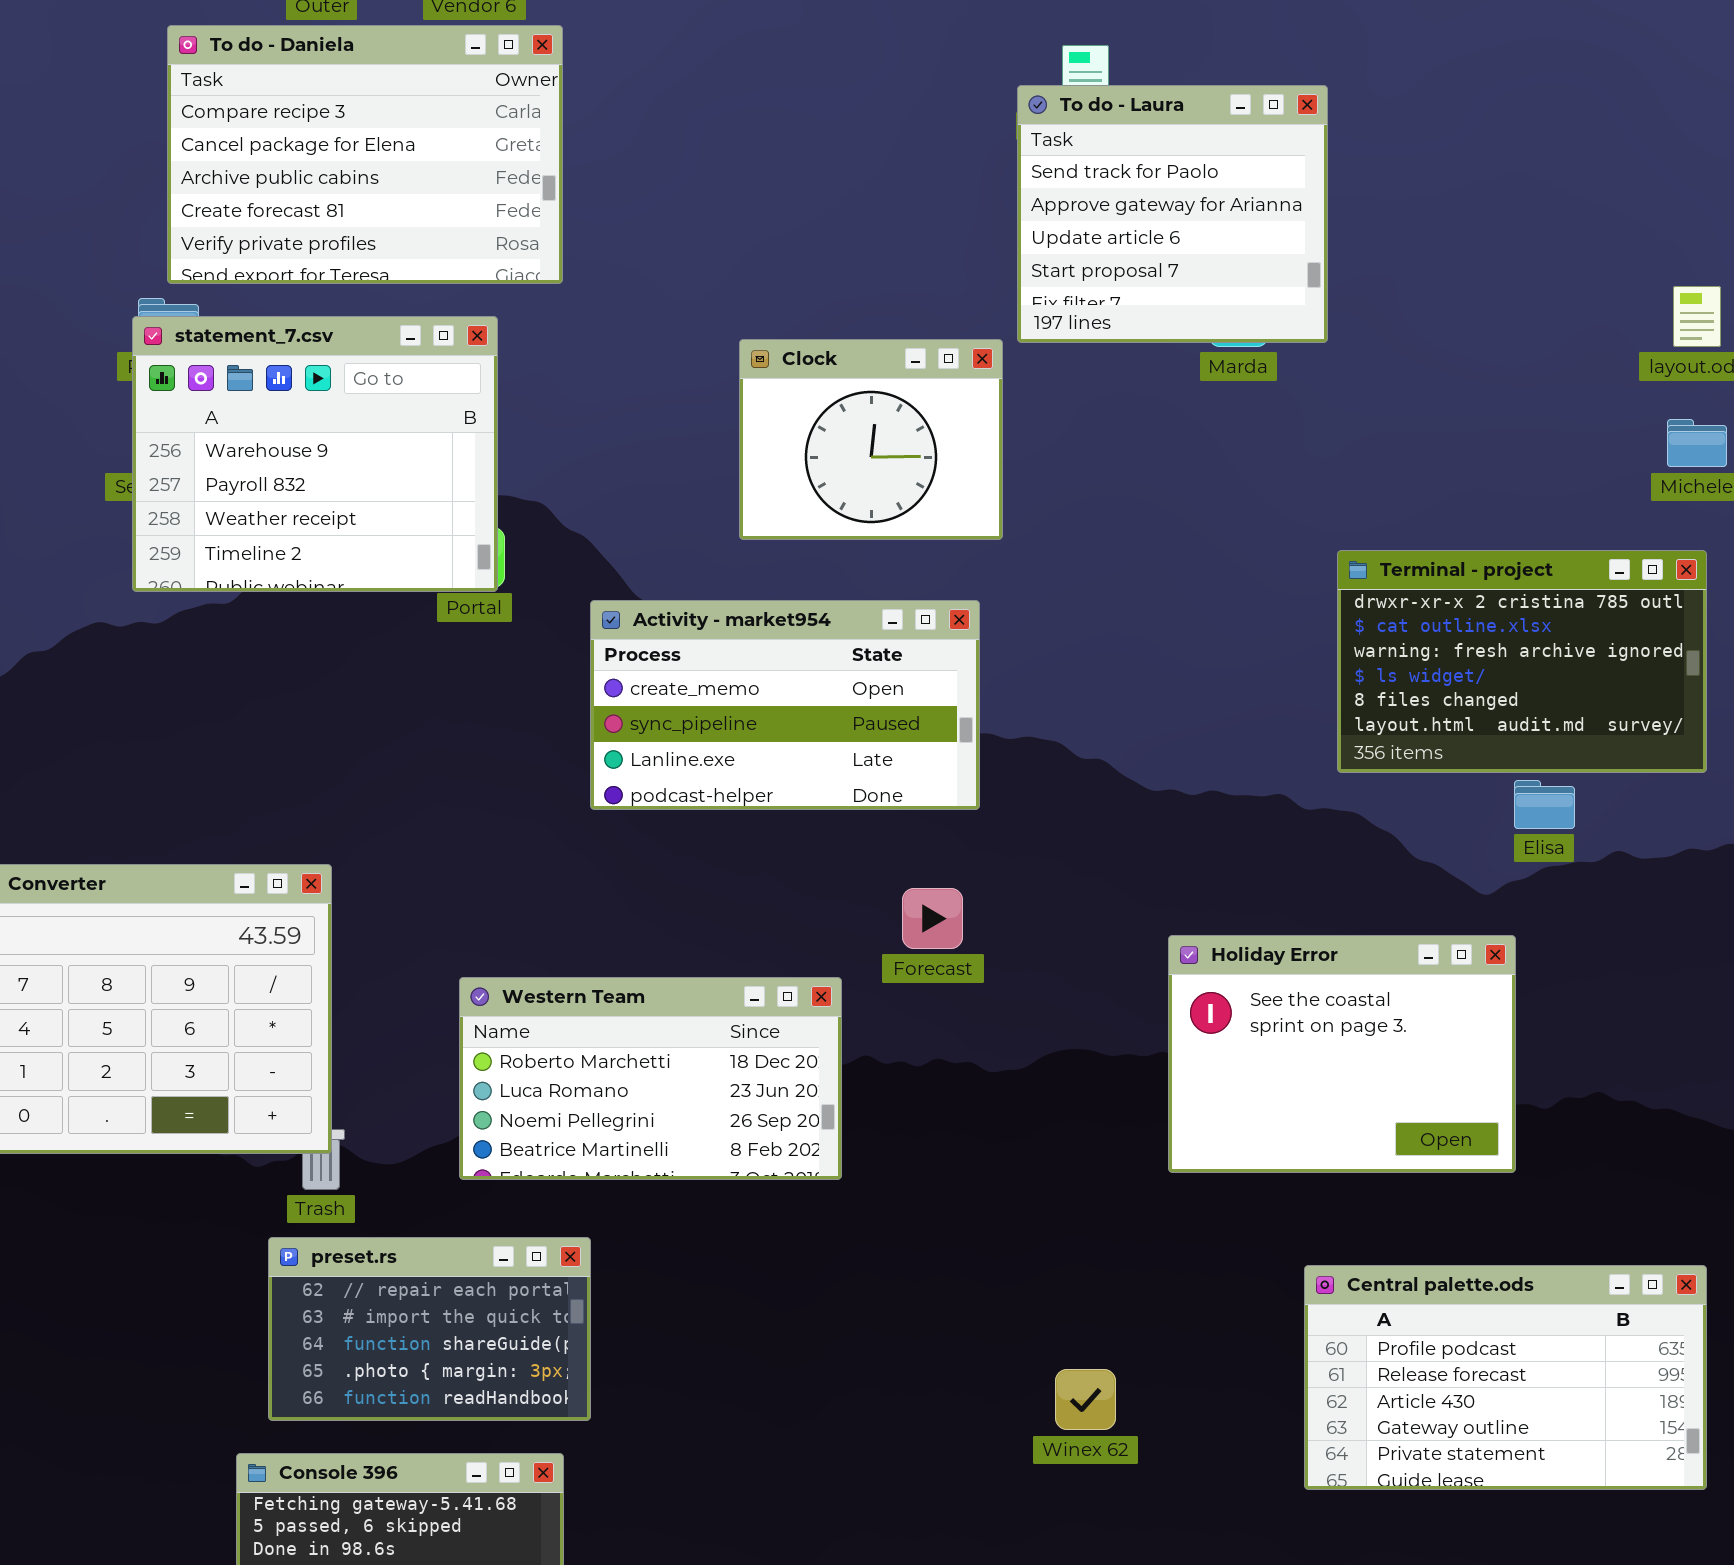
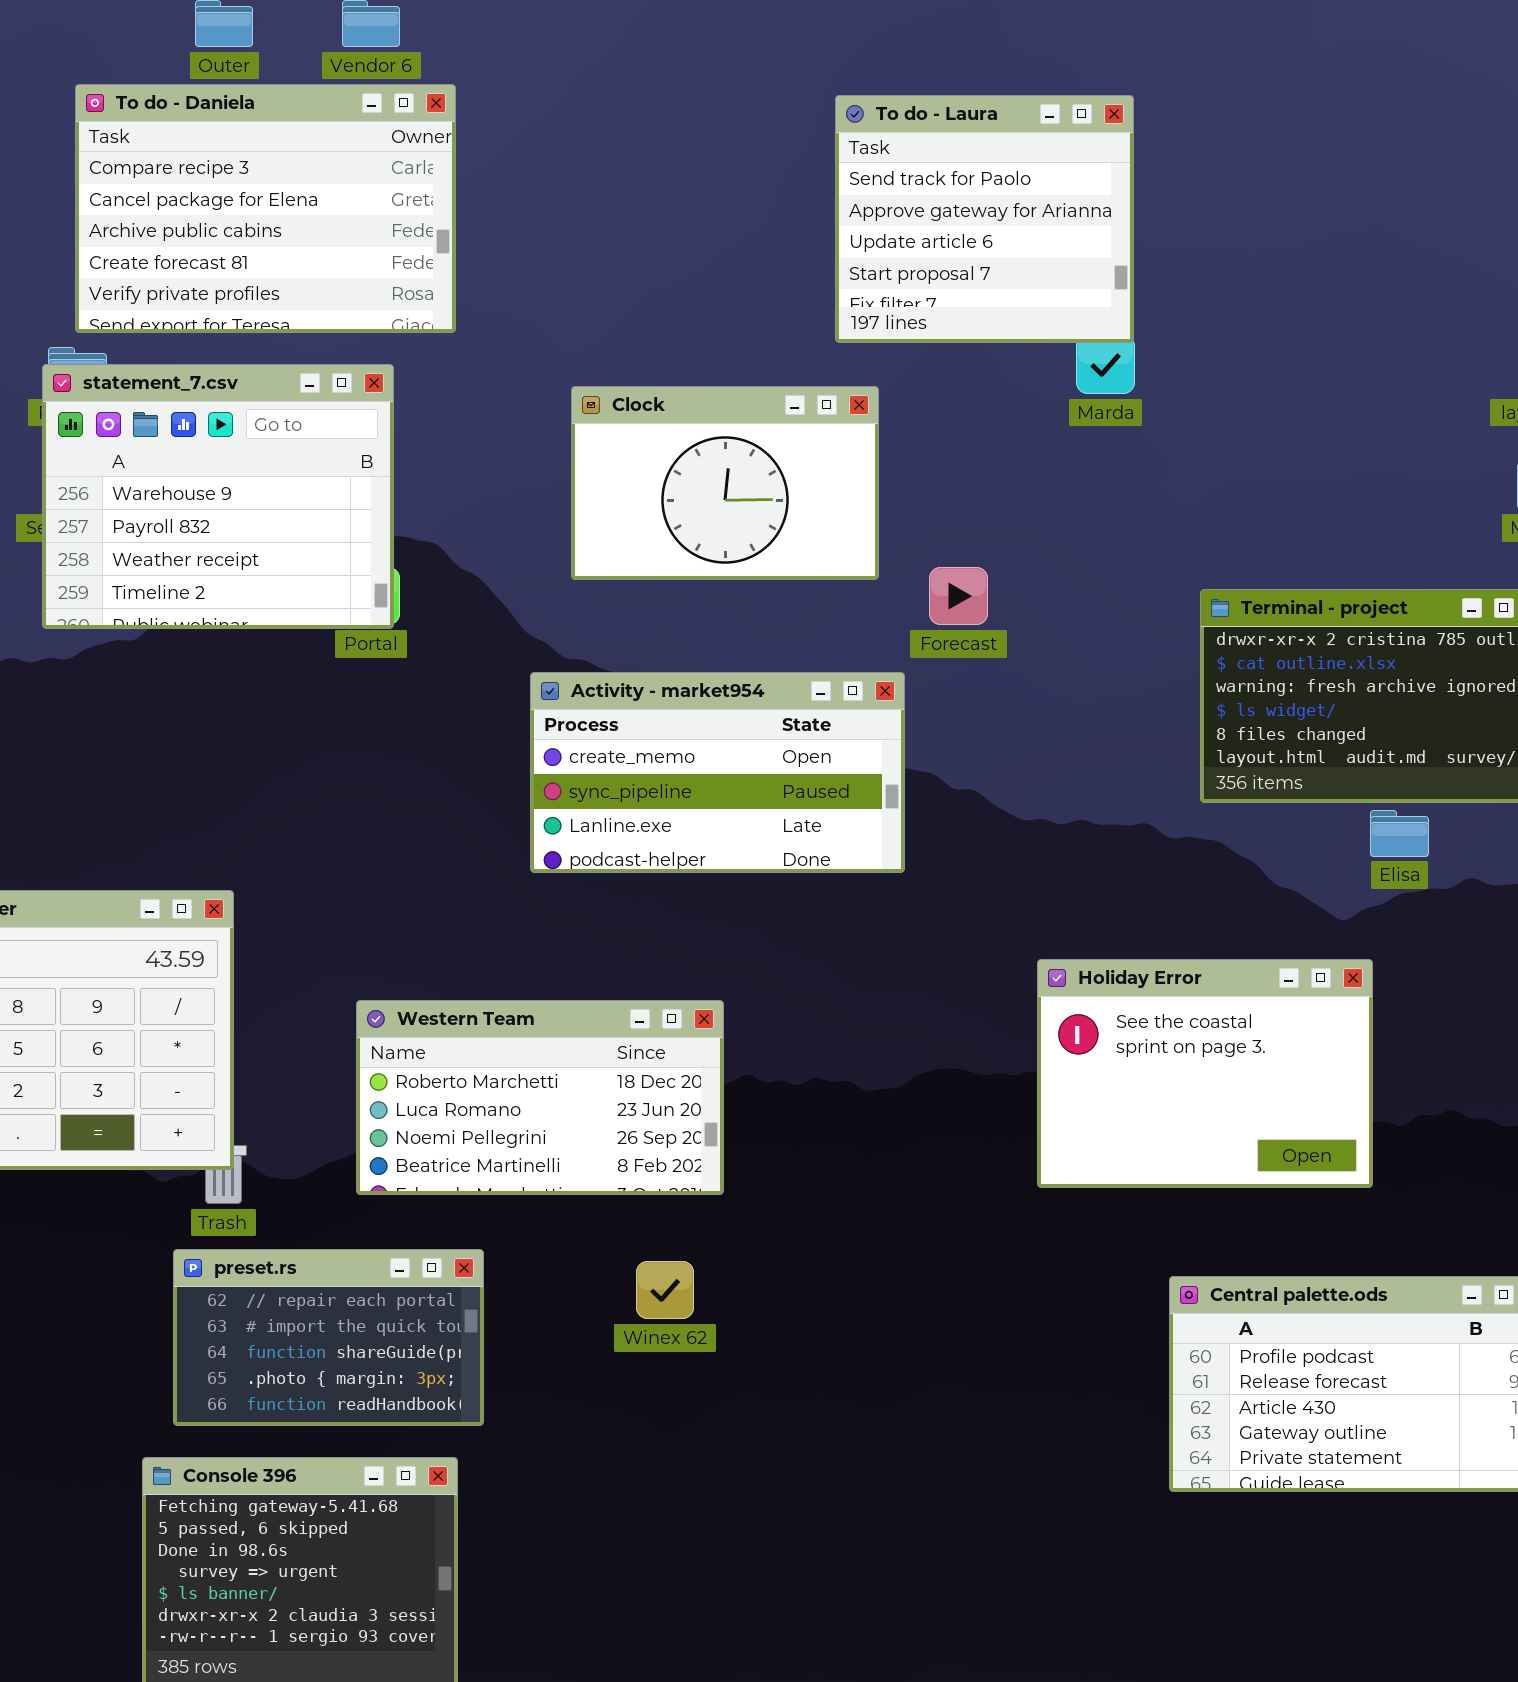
To do - Laura: [1017,85,1328,343] -> [835,95,1134,343], moved
Clock: [739,339,1003,540] -> [571,386,879,580], resized
Activity - market954: [590,600,980,810] -> [530,672,905,873], moved
Forecast: [902,888,963,949] -> [929,567,988,625], moved
Winex 62: [1055,1369,1116,1430] -> [636,1261,694,1319], moved

